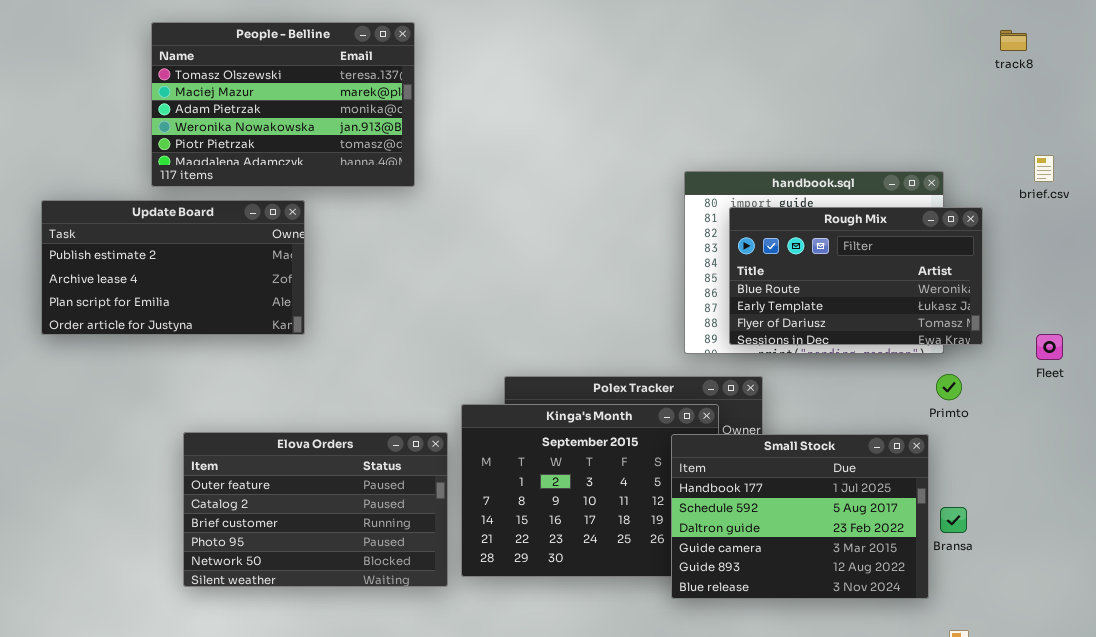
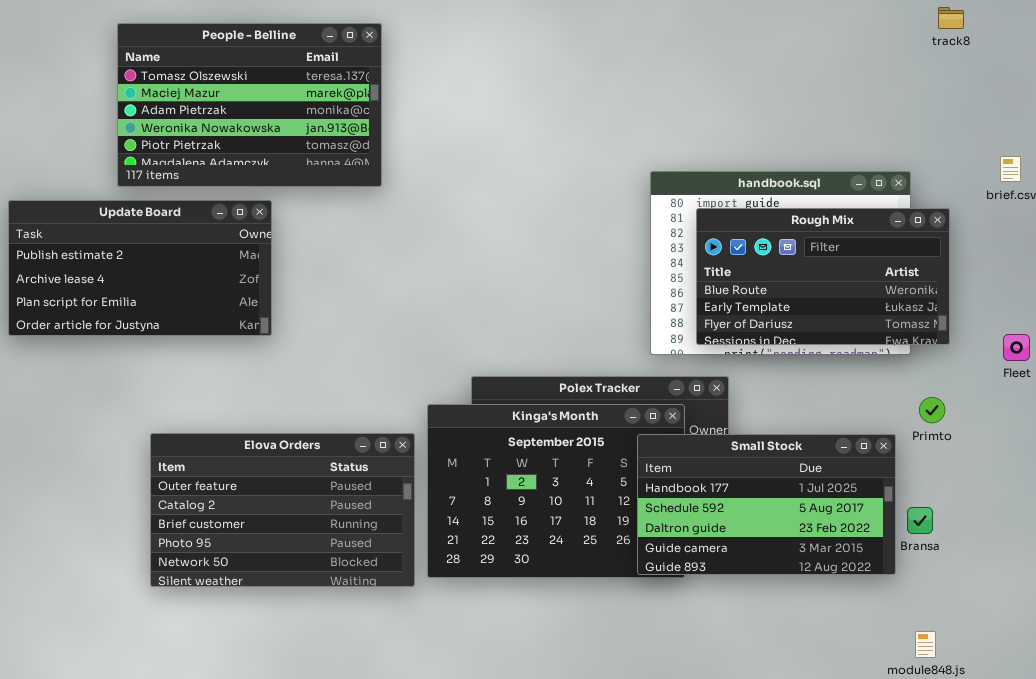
track8: [1000,30,1027,51] -> [938,7,964,29], moved
Primto: [936,374,962,400] -> [919,397,945,423], moved
Small Stock: [671,434,929,599] -> [637,434,896,575], resized

